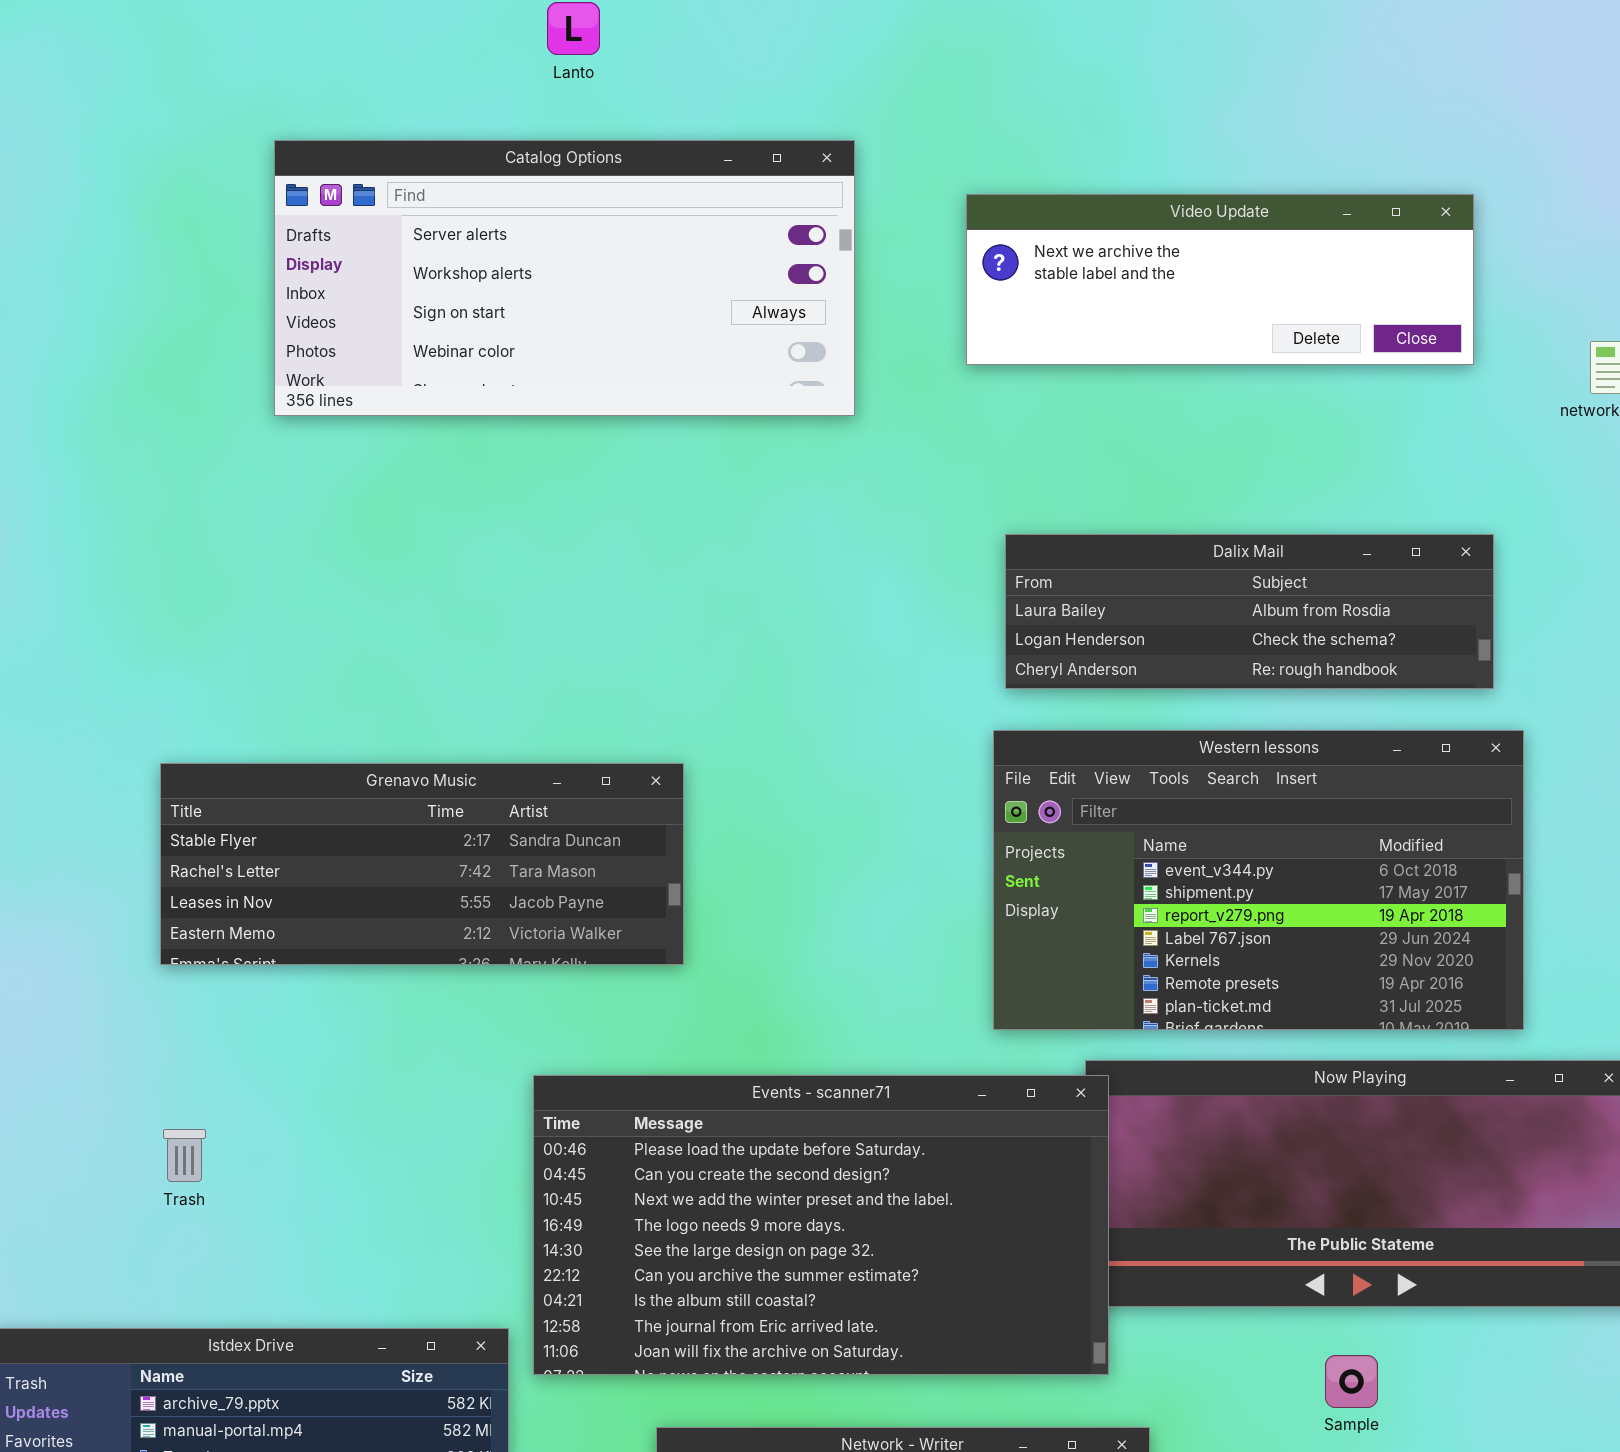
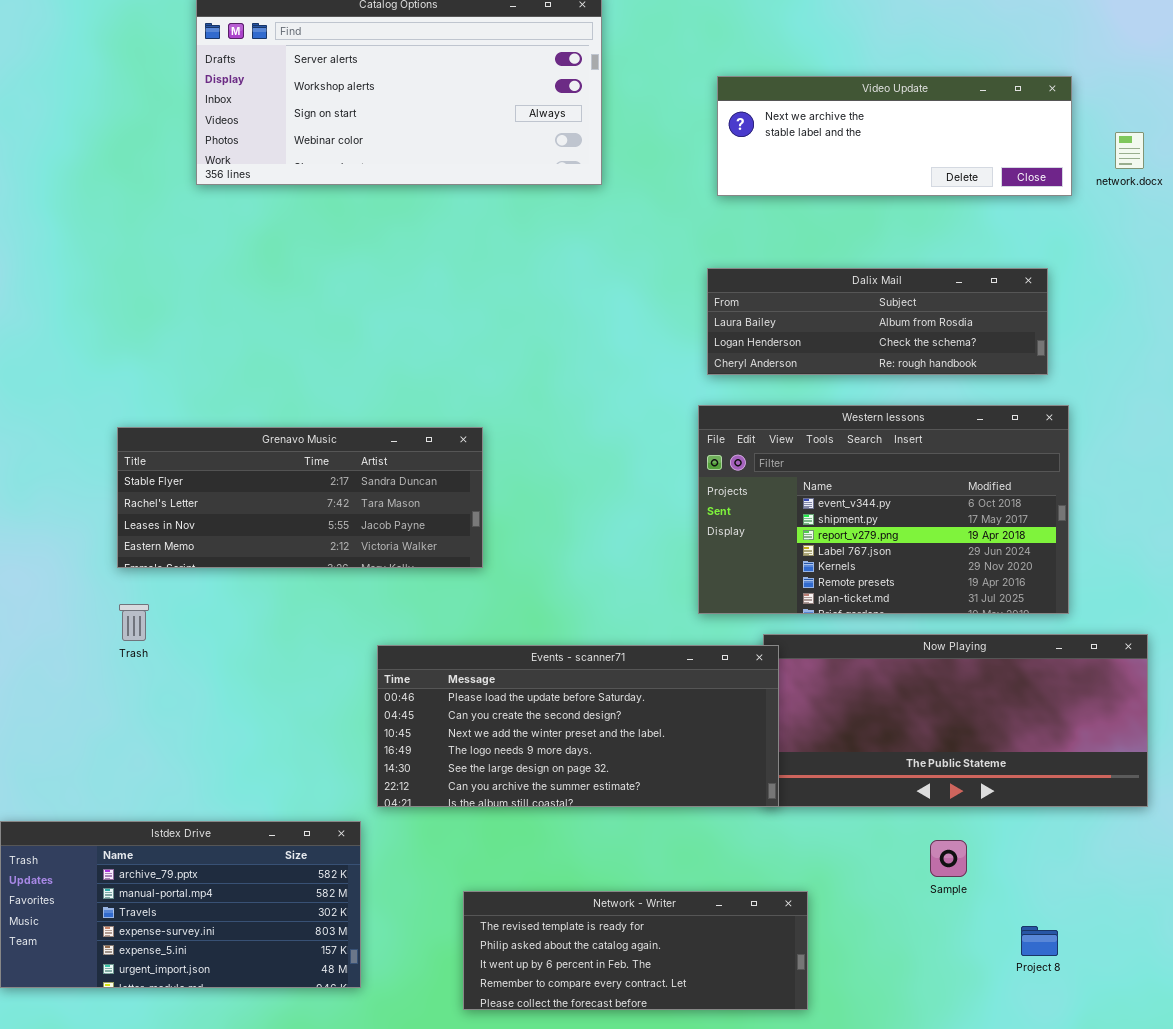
Video Update: [966,194,1474,365] -> [717,76,1072,196], moved
Events - scanner71: [533,1075,1109,1375] -> [377,645,779,807], resized
Trash: [163,1129,206,1182] -> [119,604,149,641], moved

